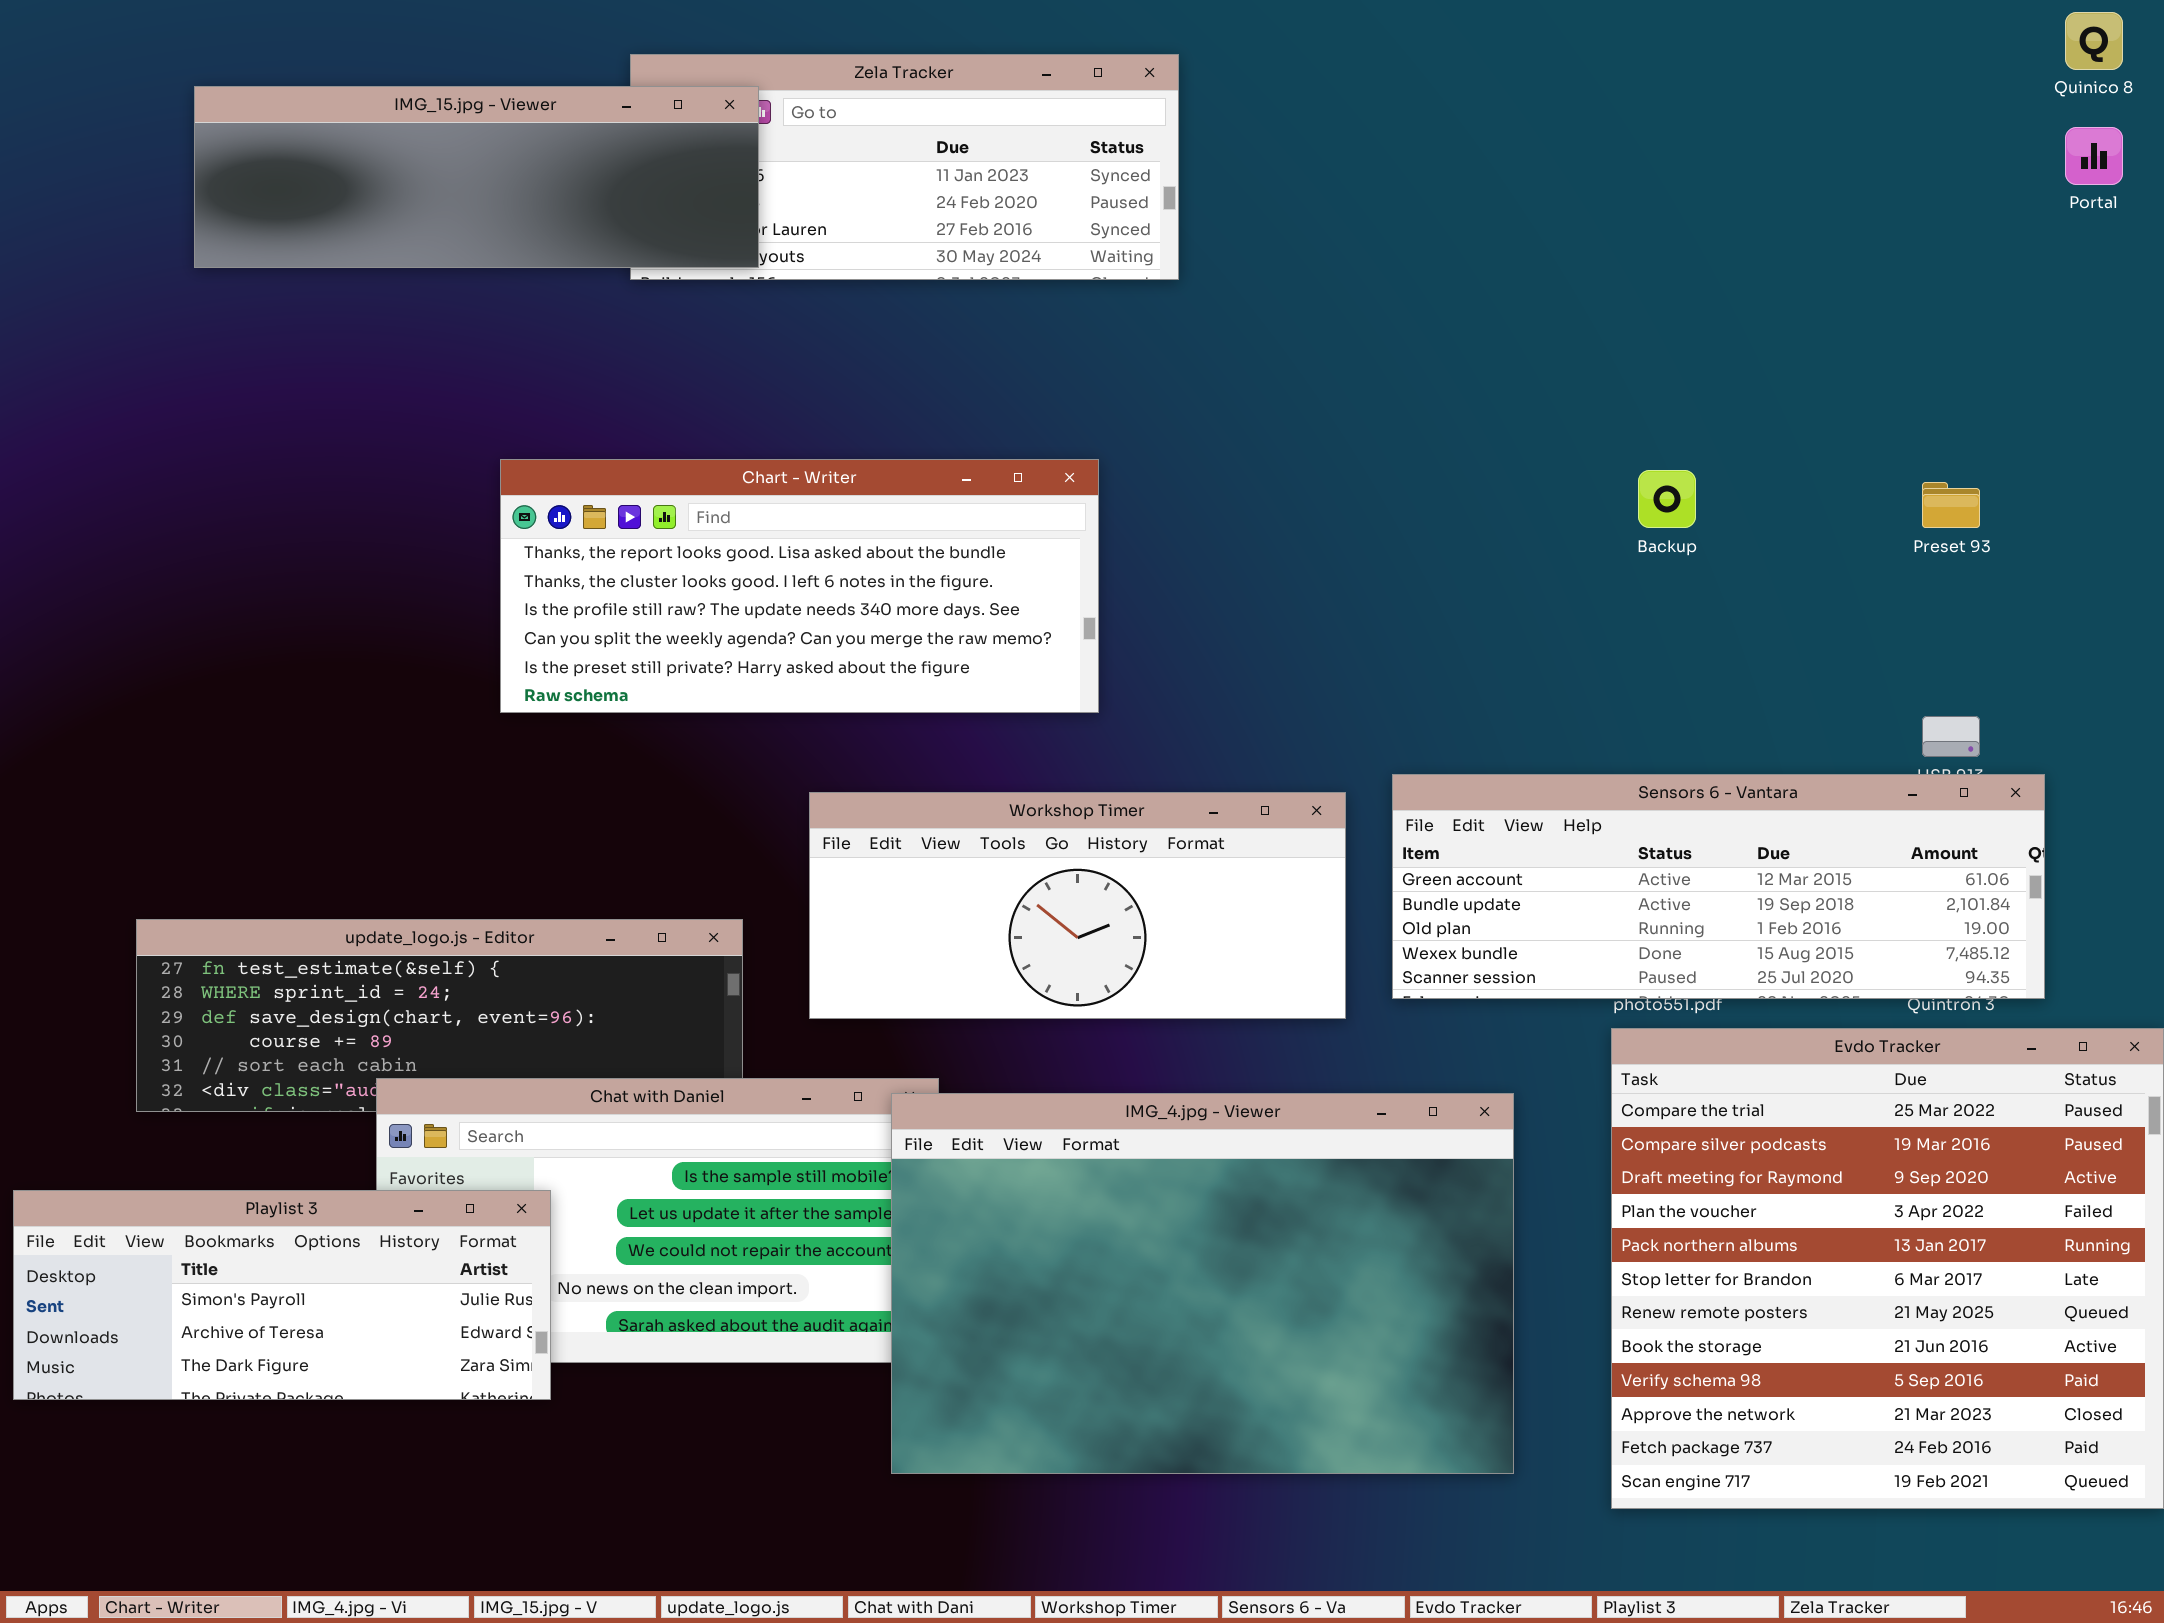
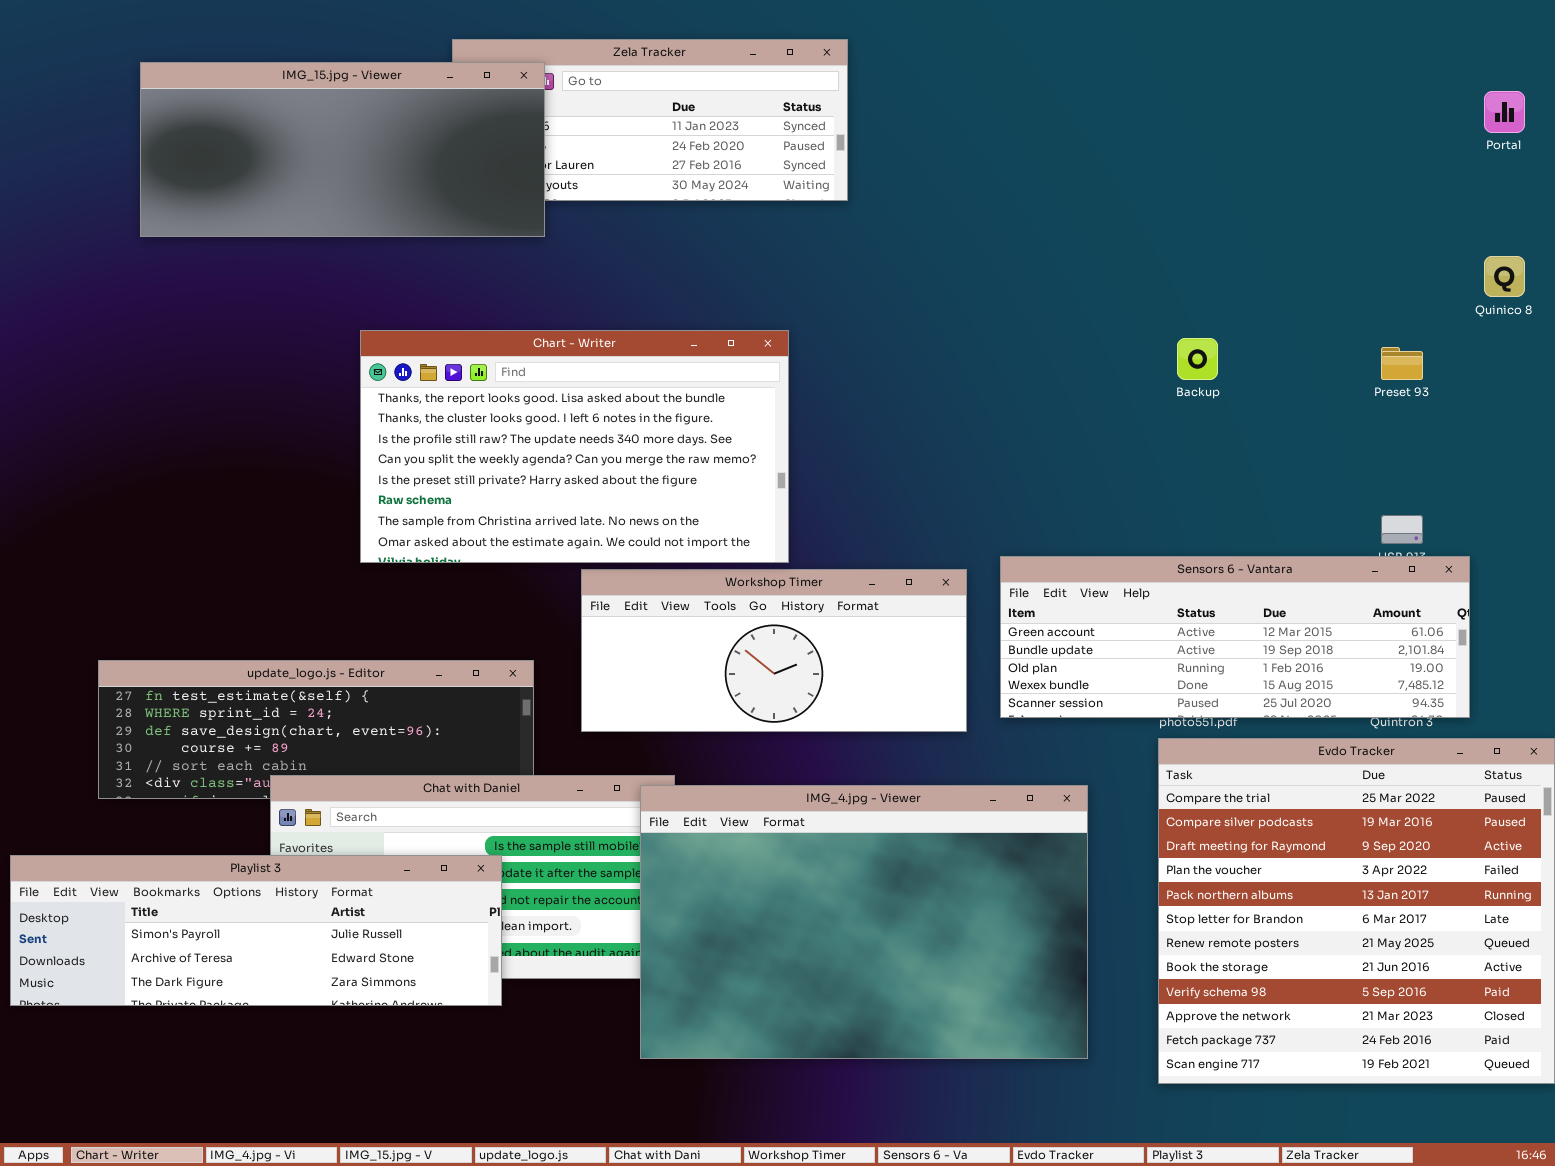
Quinico 8: [2065,12,2123,70] -> [1484,256,1525,297], moved
IMG_15.jpg - Viewer: [194,86,759,268] -> [140,62,545,237], resized
Chart - Writer: [500,459,1099,713] -> [360,330,789,563], resized
Playlist 3: [13,1190,551,1400] -> [10,855,502,1006], resized

